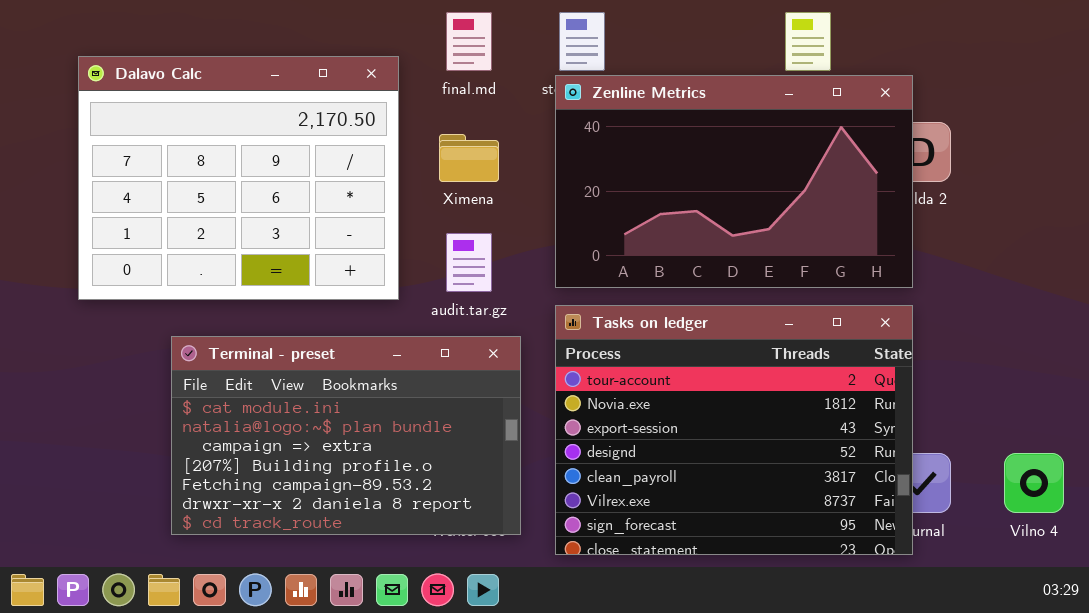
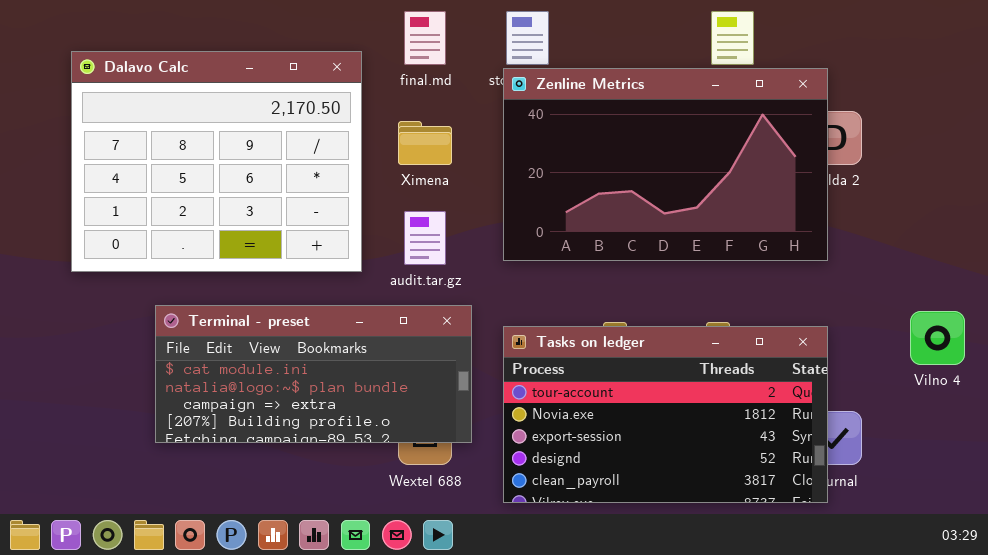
Tasks on ledger: [555,305,913,555] -> [503,326,828,503], resized
Terminal - preset: [171,336,521,535] -> [155,305,472,443], resized
Vilno 4: [1004,453,1064,513] -> [910,311,965,365], moved

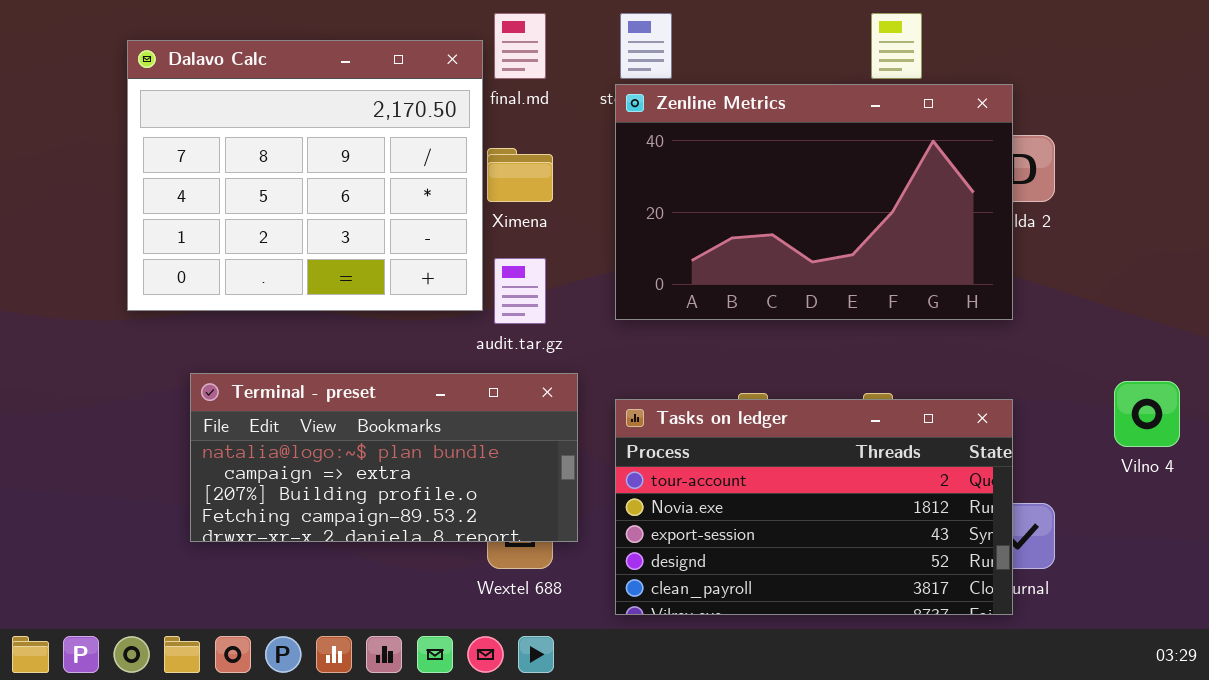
Dalavo Calc: [71,51,362,272] -> [127,40,483,311], moved
Terminal - preset: [155,305,472,443] -> [190,373,578,542], scrolled down 1 row

